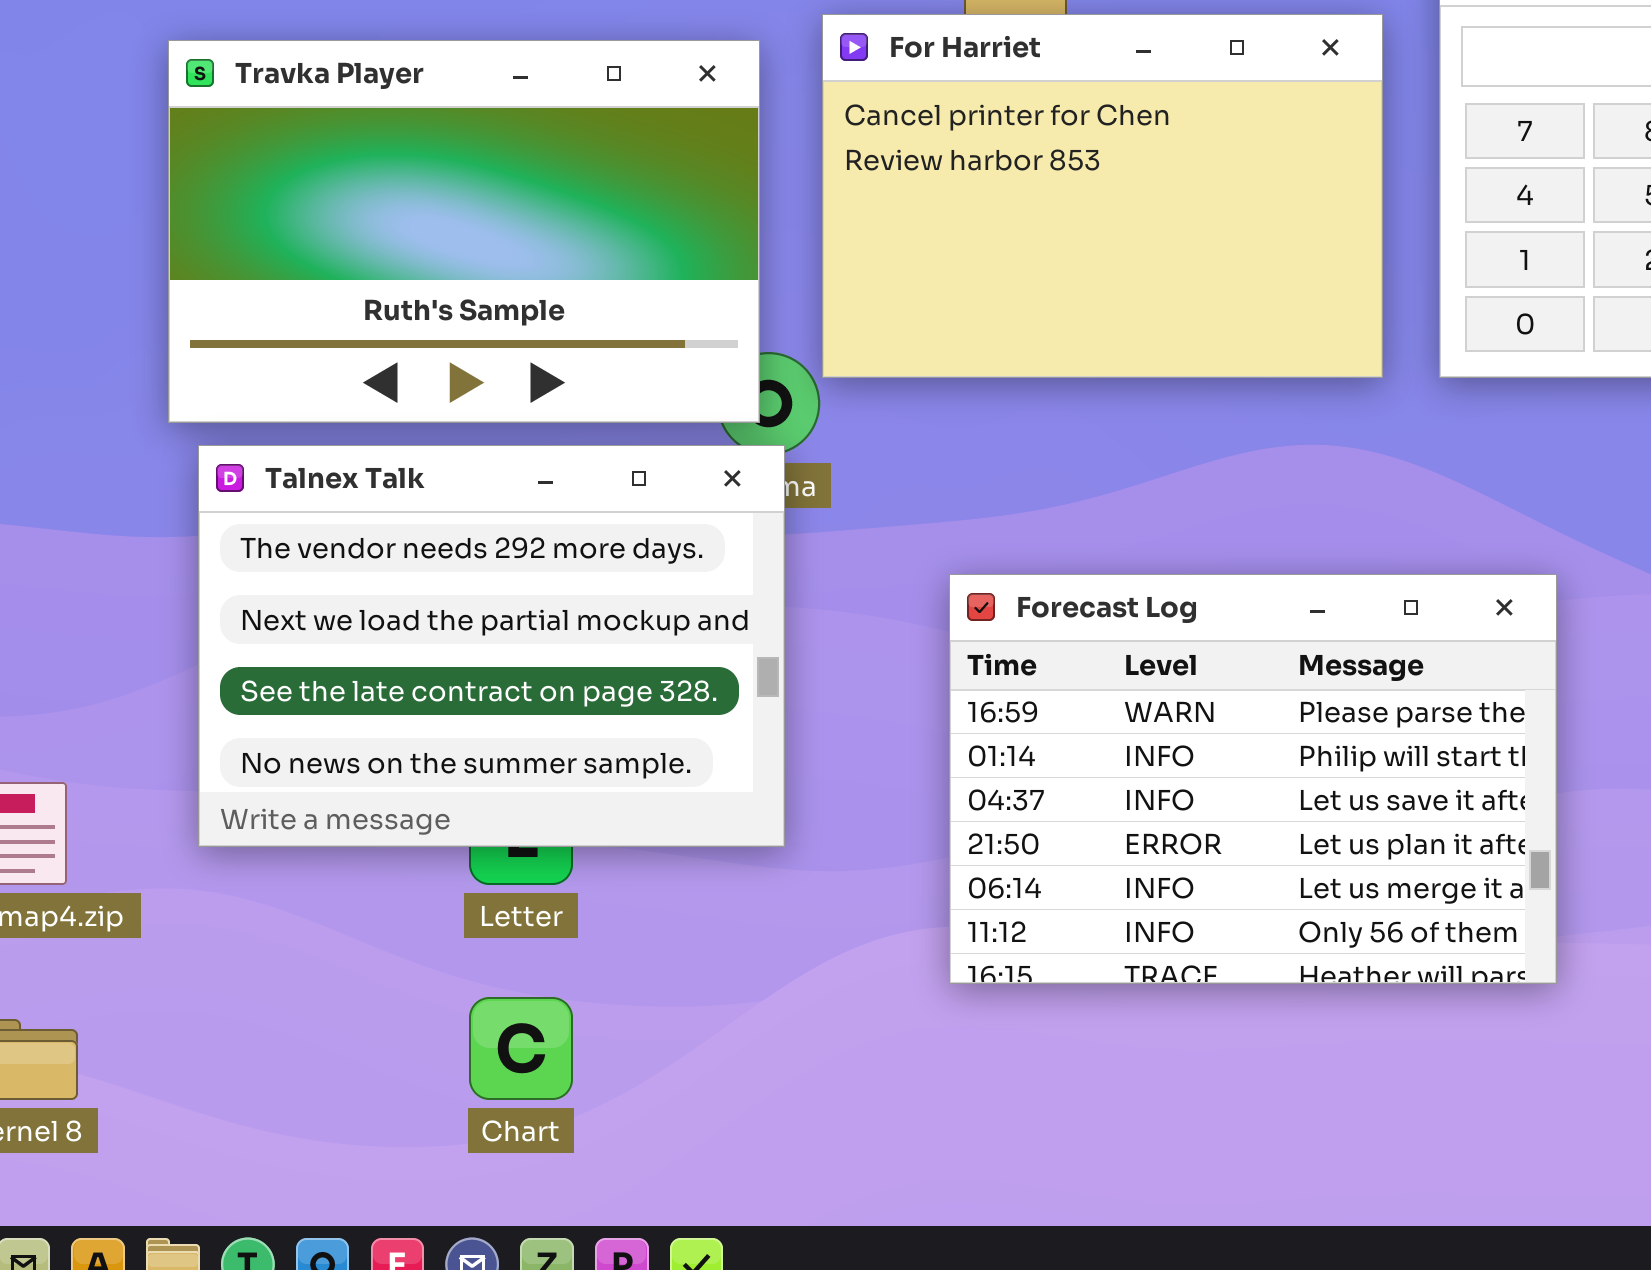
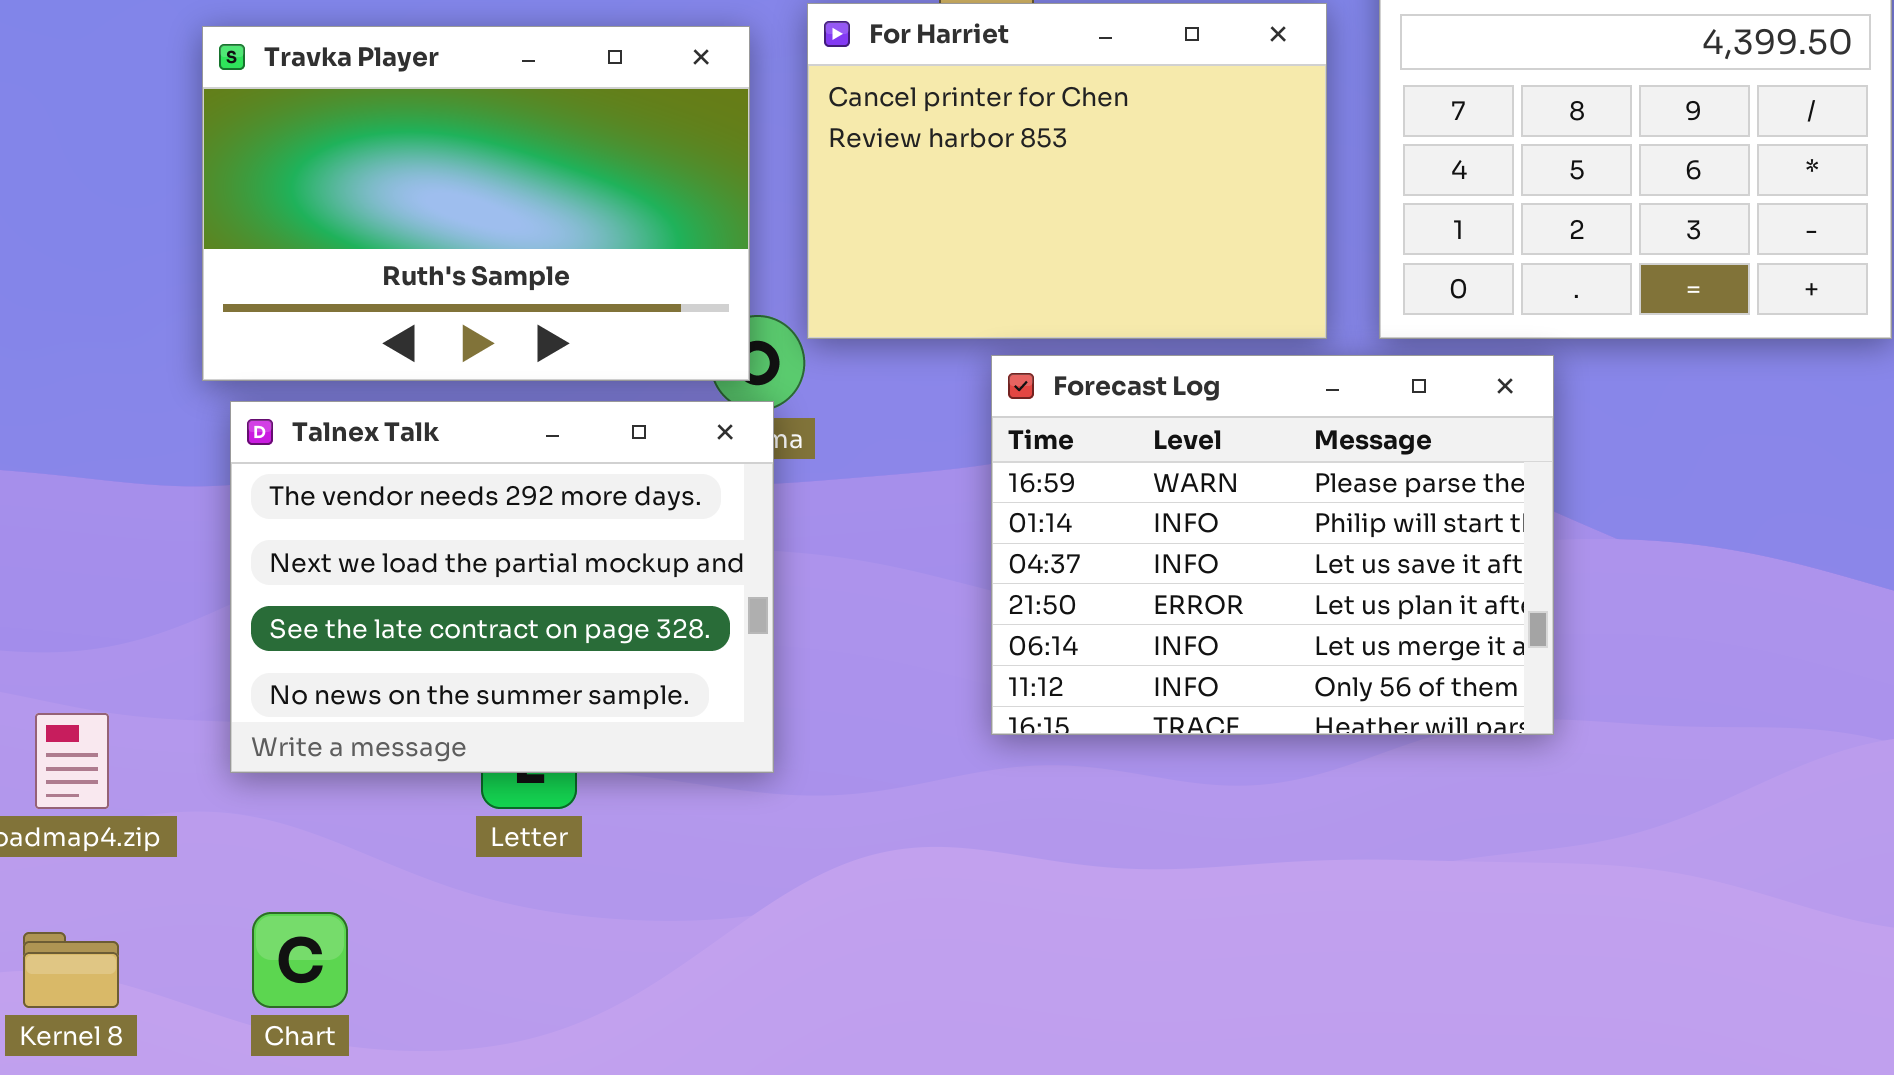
Forecast Log: [949,574,1557,984] -> [991,355,1554,735], moved
Chart: [469,997,573,1100] -> [252,912,348,1008], moved

